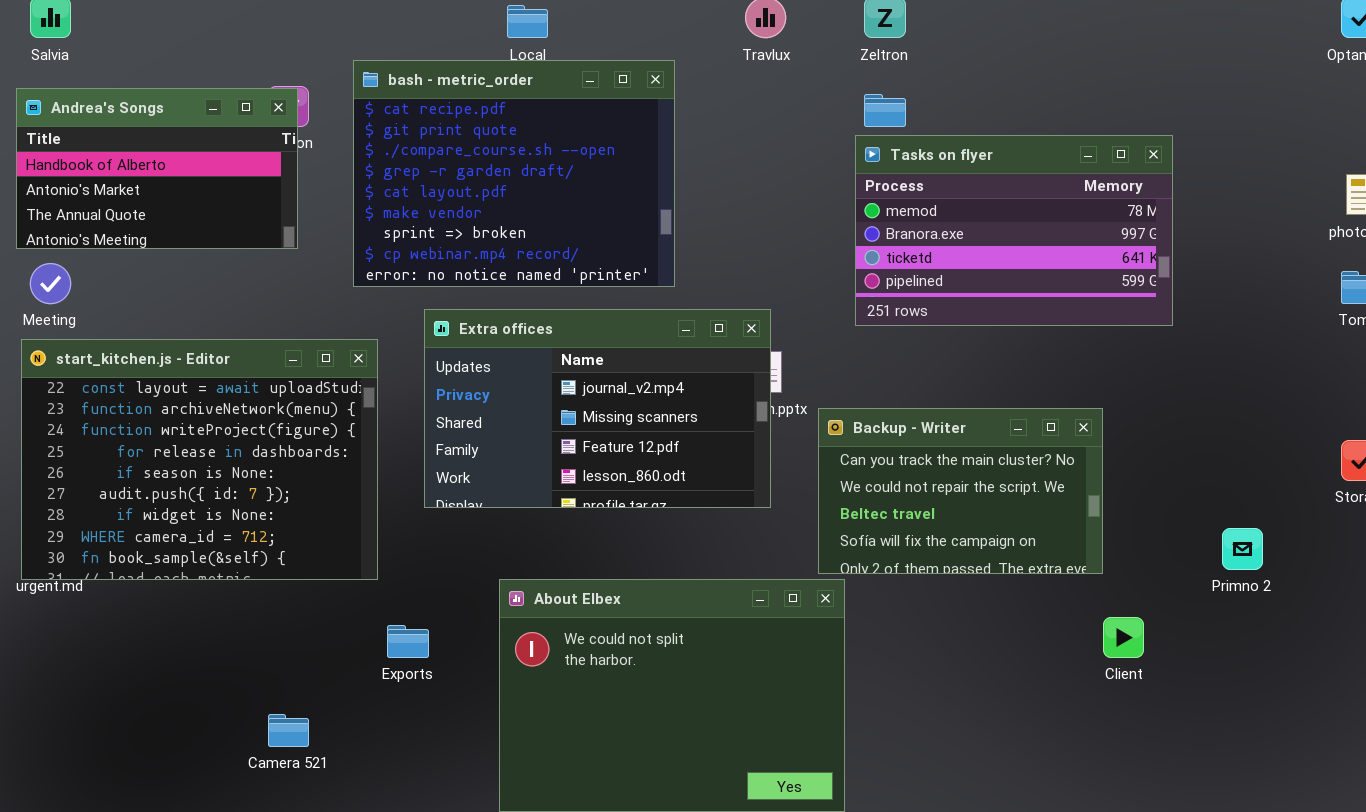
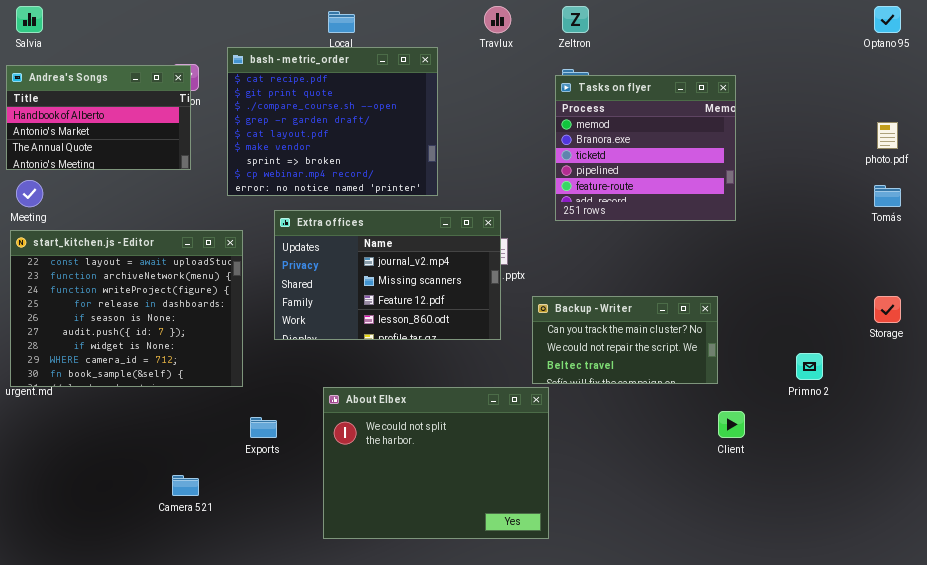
Tasks on flyer: [855,135,1173,326] -> [555,75,736,221], resized
Backup - Writer: [818,408,1103,574] -> [532,296,718,384], resized

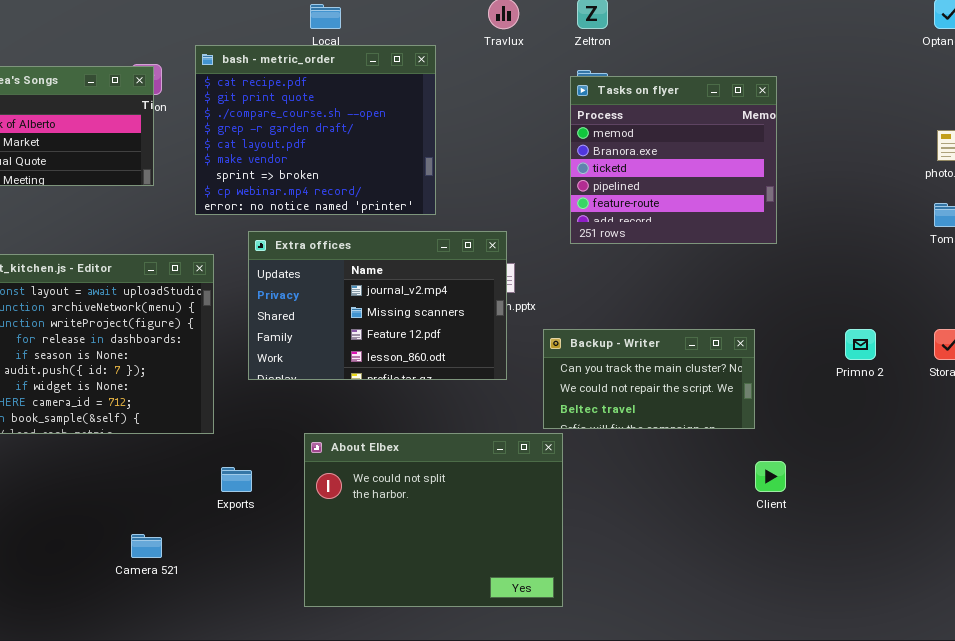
Primno 2: [796,353,823,380] -> [845,329,876,360], moved

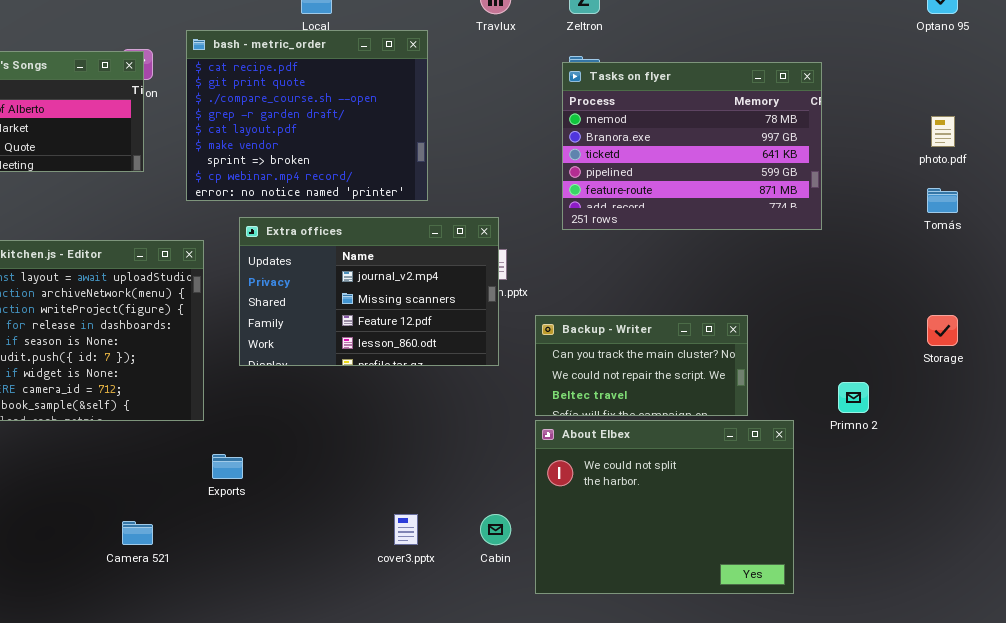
Tasks on flyer: [570,76,777,244] -> [562,62,822,230], resized
Primno 2: [845,329,876,360] -> [838,382,869,413], moved
About Elbex: [304,433,563,607] -> [535,420,794,594], moved

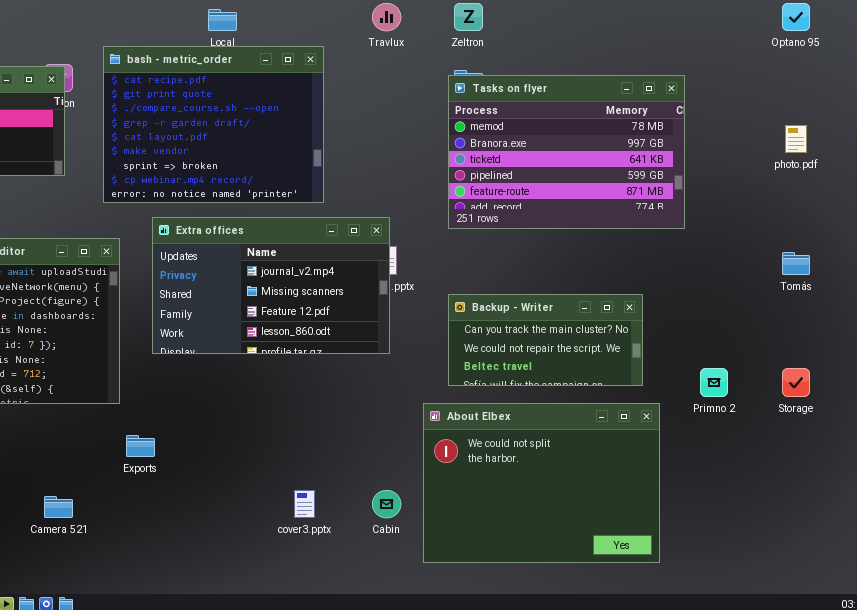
Tomás: [927,188,958,213] -> [782,252,810,275], moved
Backup - Writer: [535,315,748,416] -> [448,294,643,386], moved
Storage: [927,315,958,346] -> [782,368,810,397], moved

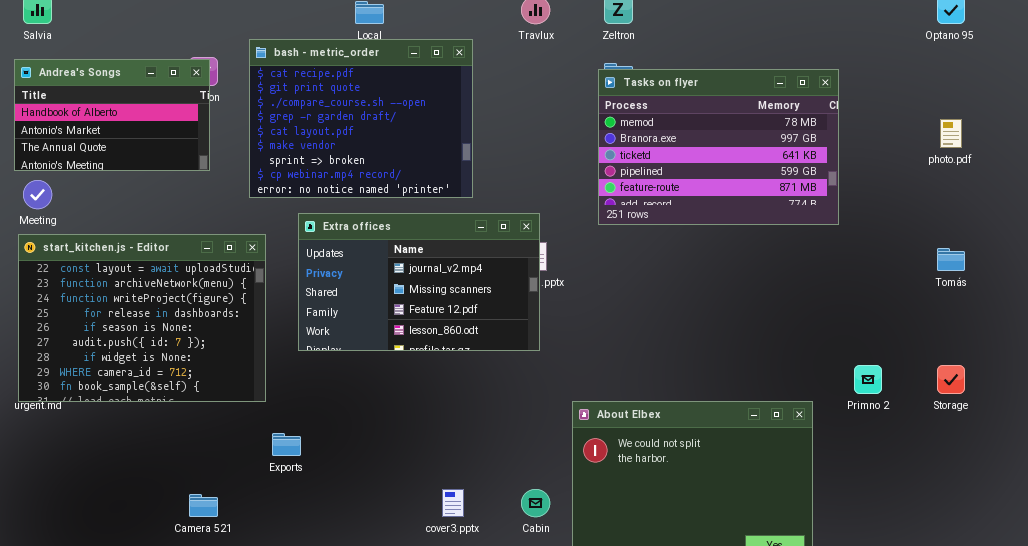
Backup - Writer: [448,294,643,386] -> none, closed

